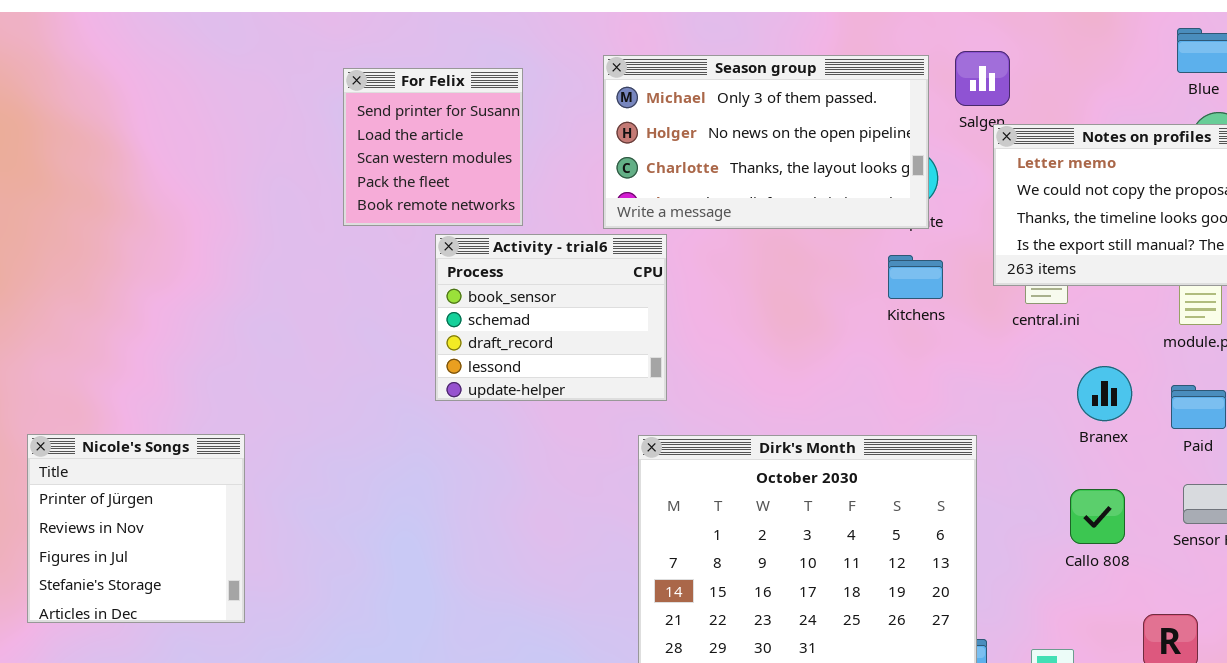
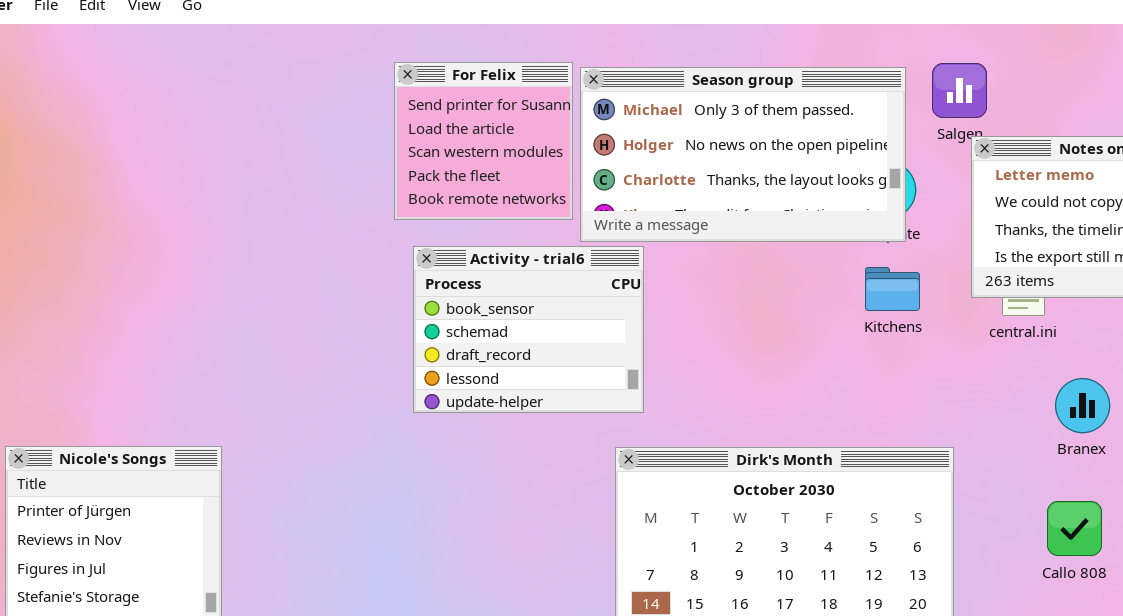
For Felix: [343,68,523,226] -> [394,62,573,220], moved

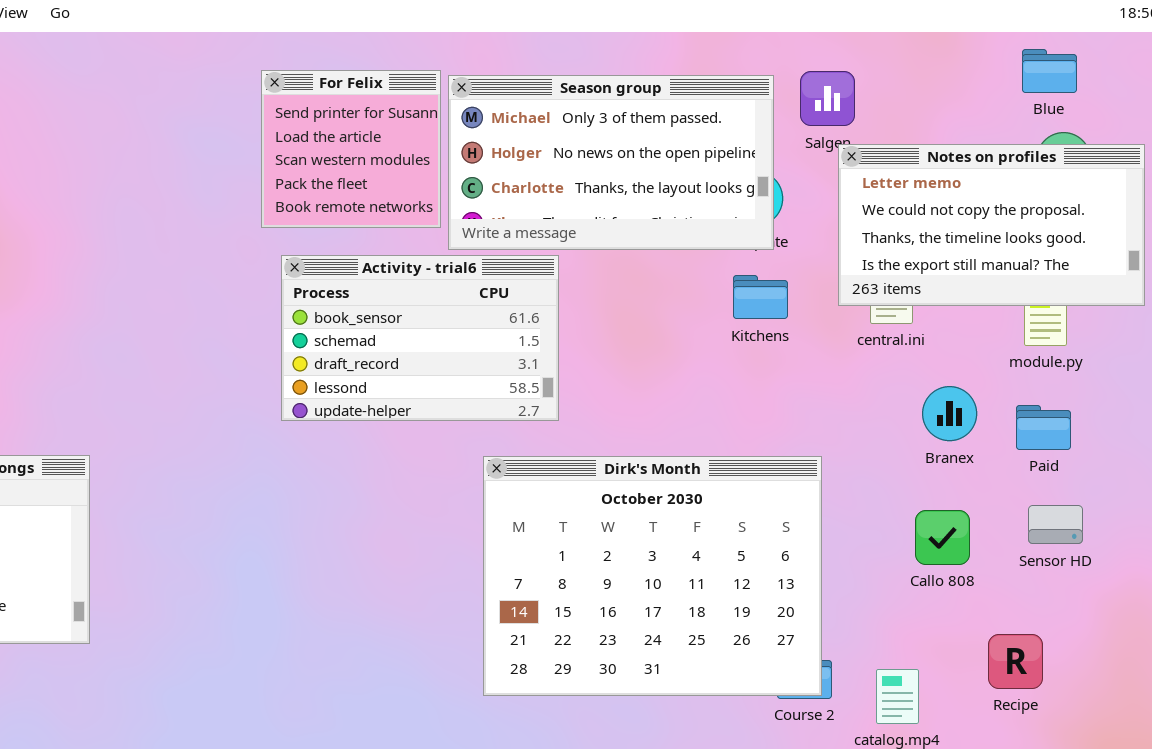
Activity - trial6: [413,246,644,413] -> [281,255,559,421], resized

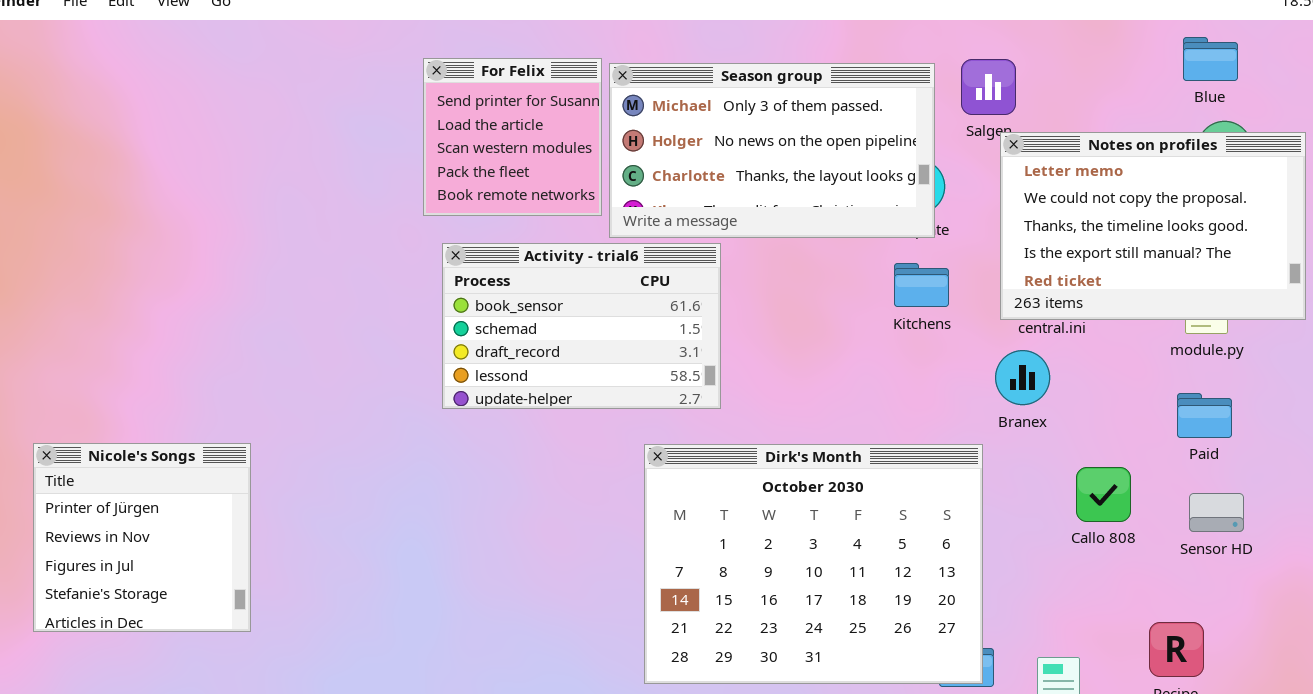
Notes on profiles: [838,144,1145,306] -> [1000,132,1306,320], resized
Branex: [922,386,977,441] -> [995,350,1050,405], moved
Callo 808: [915,510,970,565] -> [1076,467,1131,522], moved

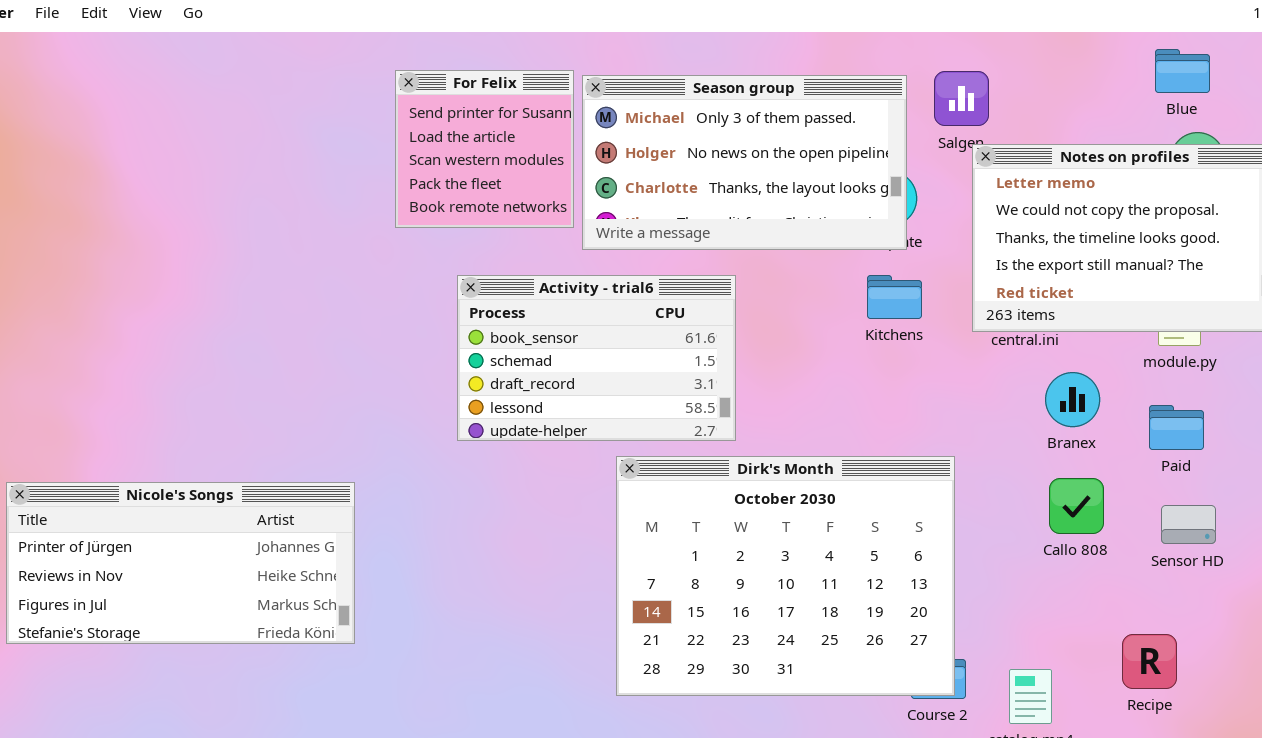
Activity - trial6: [442,243,721,409] -> [457,275,736,441], moved
Branex: [995,350,1050,405] -> [1045,372,1100,427], moved
Nicole's Songs: [33,443,251,632] -> [6,482,355,644], resized

